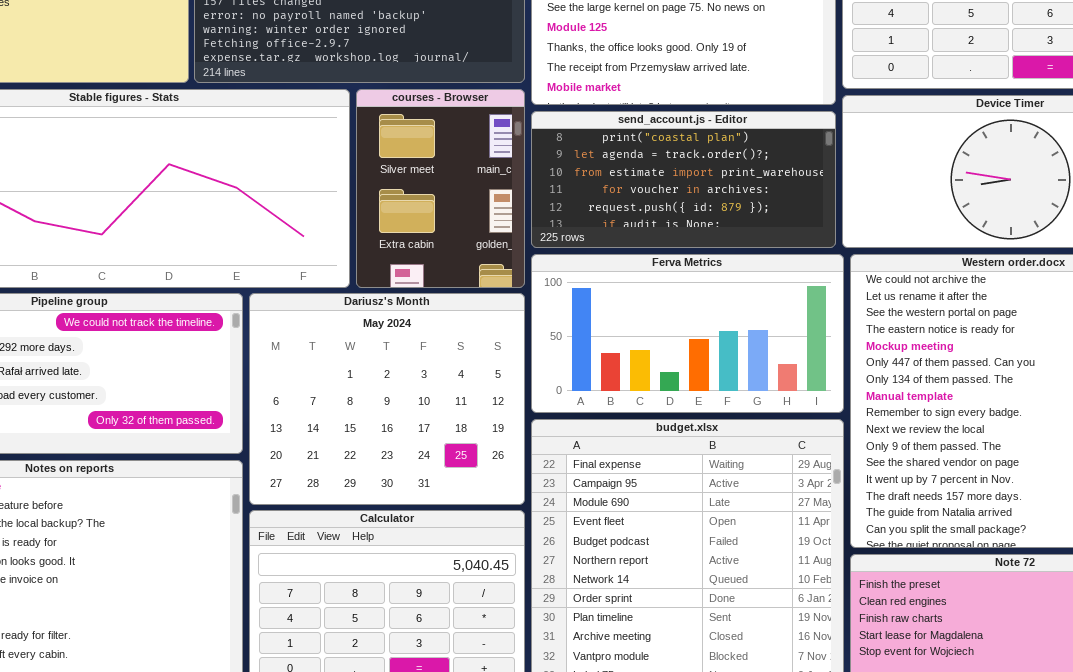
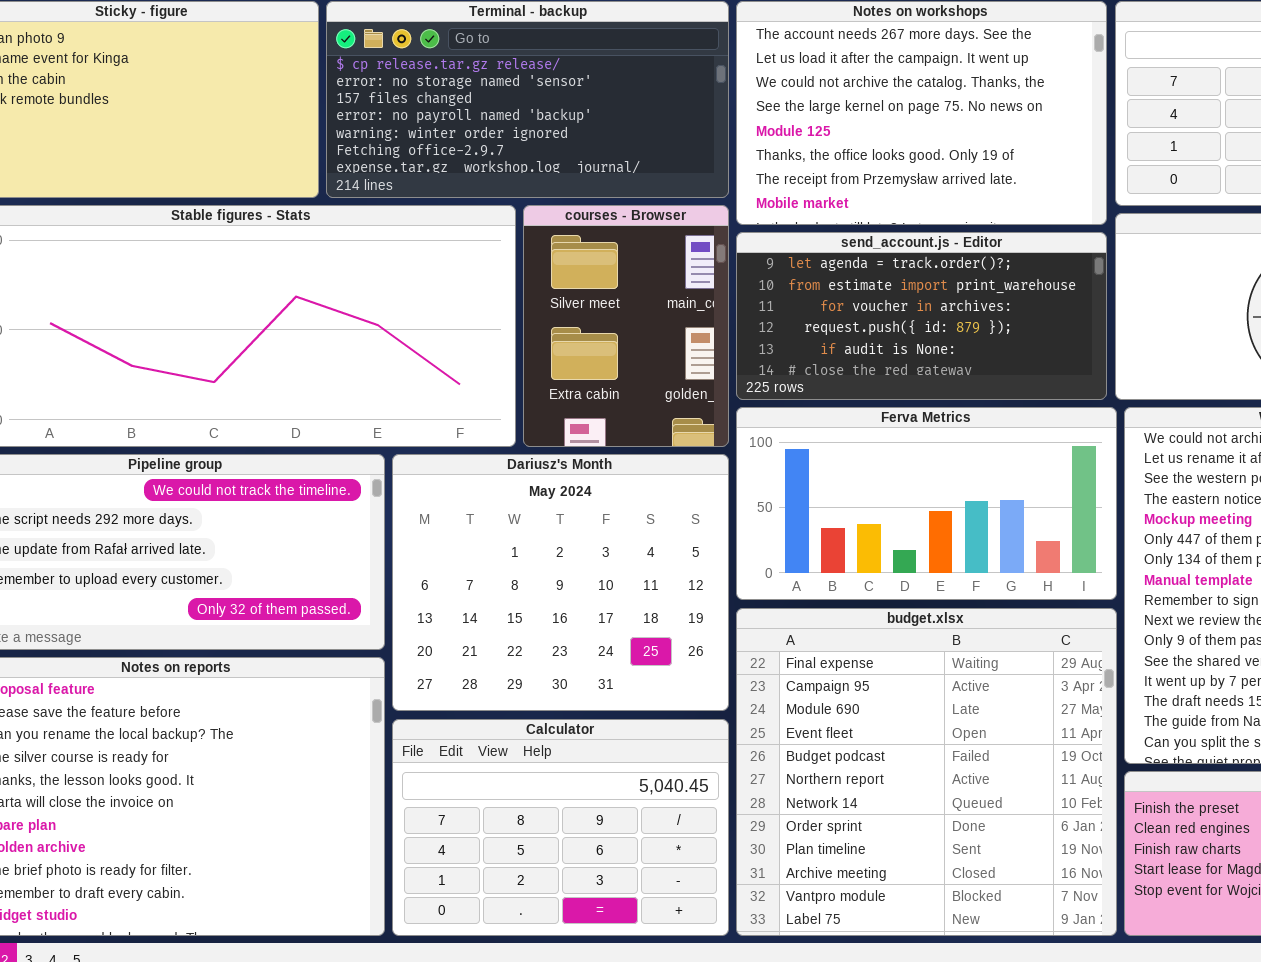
send_account.js - Editor: [531,111,836,248] -> [736,232,1107,400], scrolled down 1 row

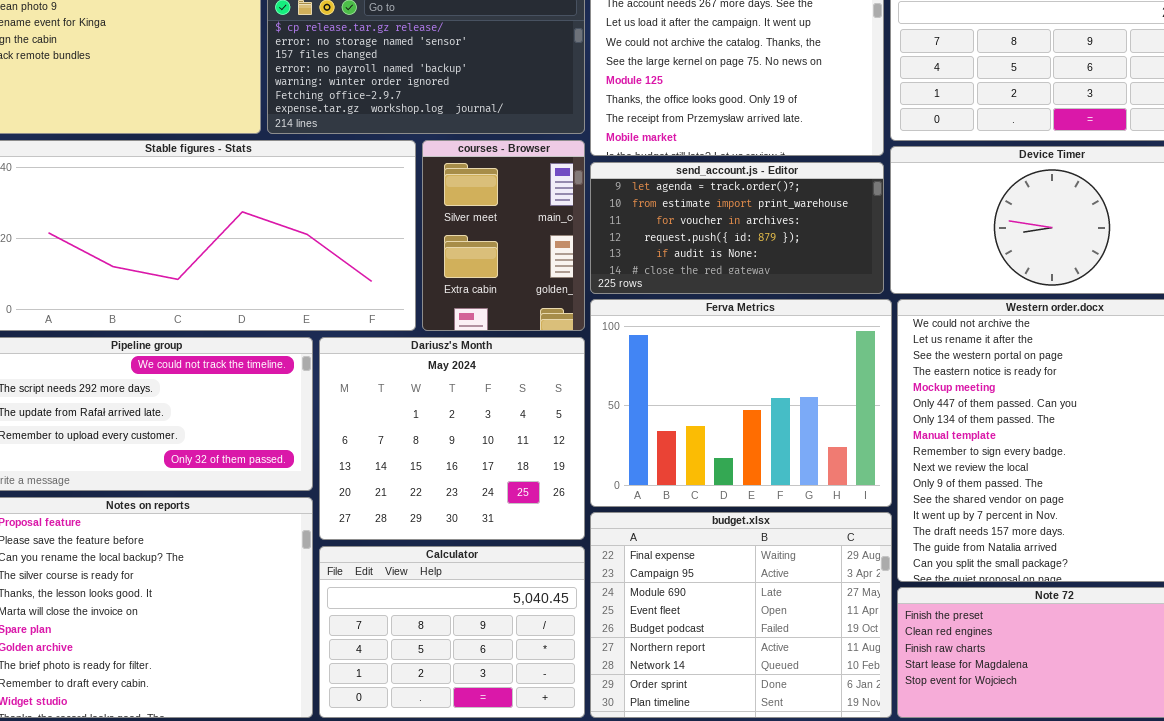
Ferva Metrics: [736,407,1117,600] -> [590,299,892,507], resized
budget.xlsx: [736,608,1117,936] -> [590,512,892,718], resized

